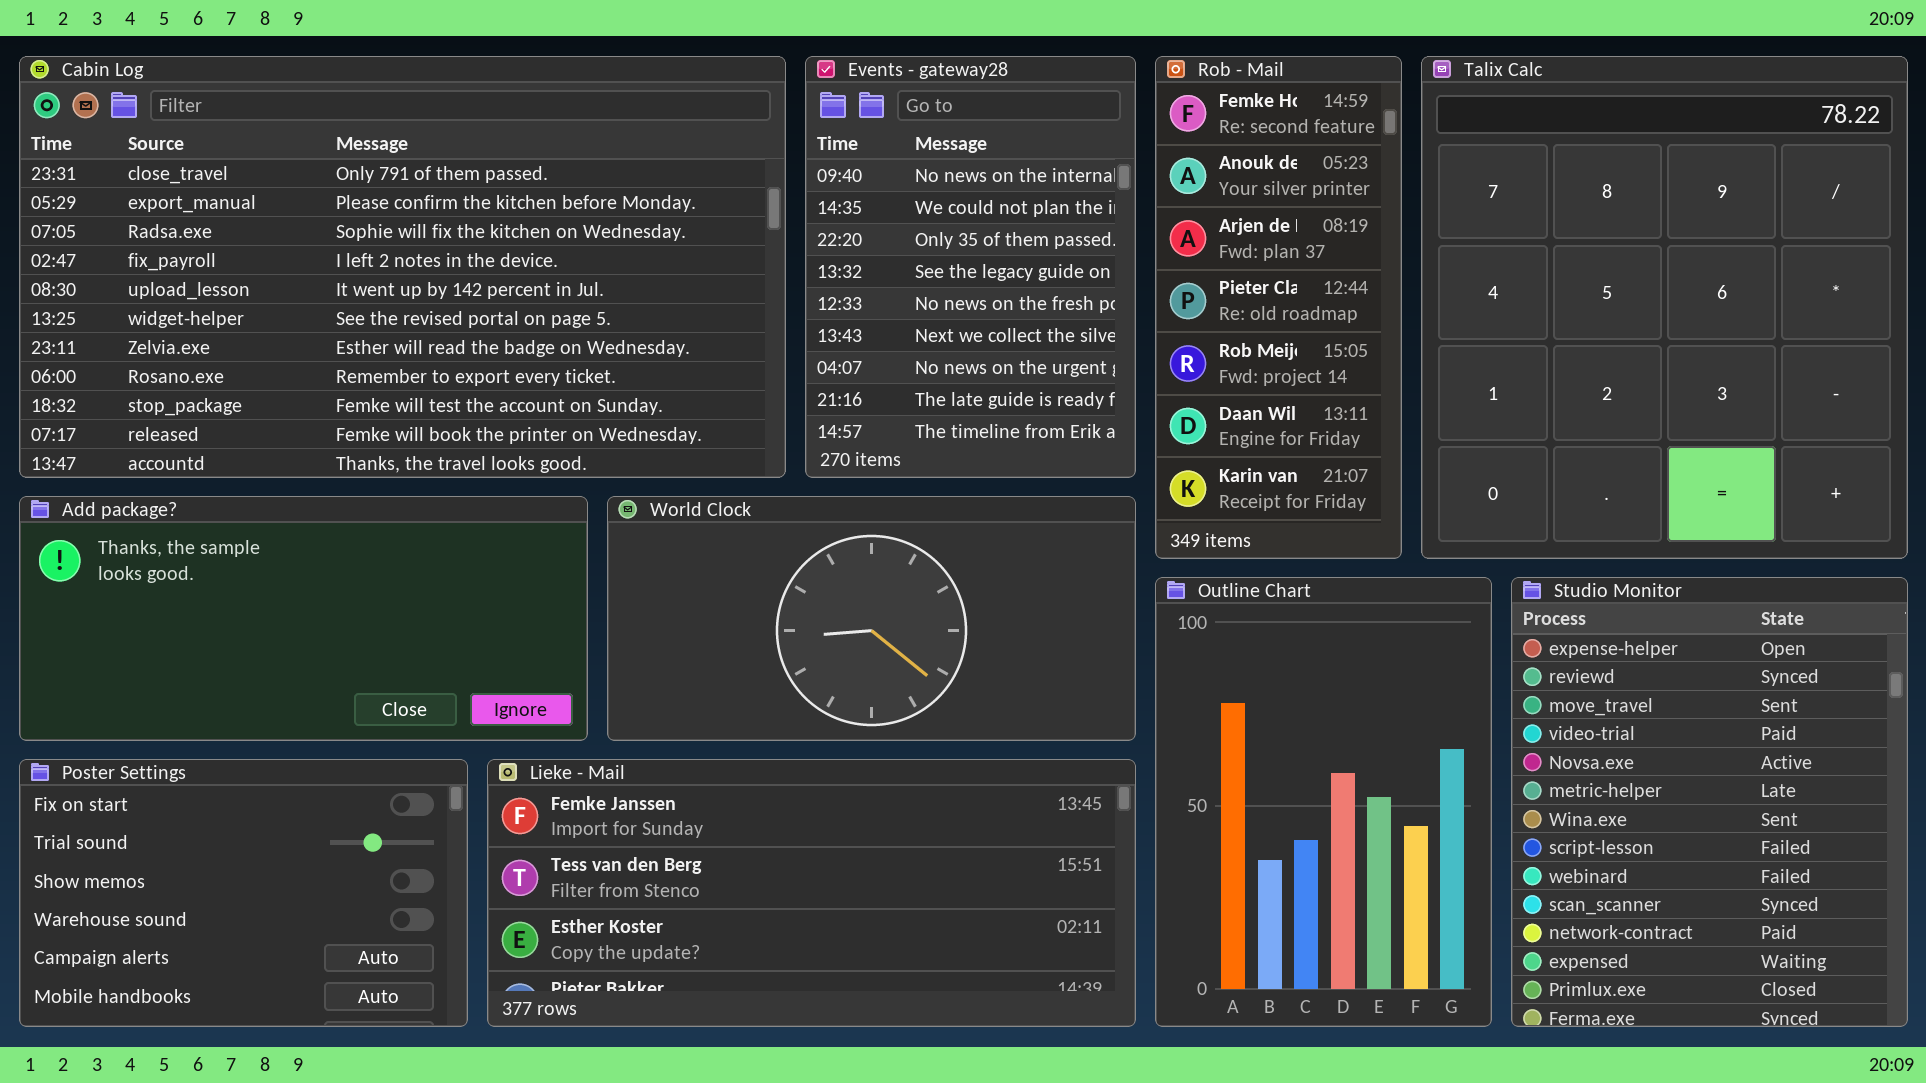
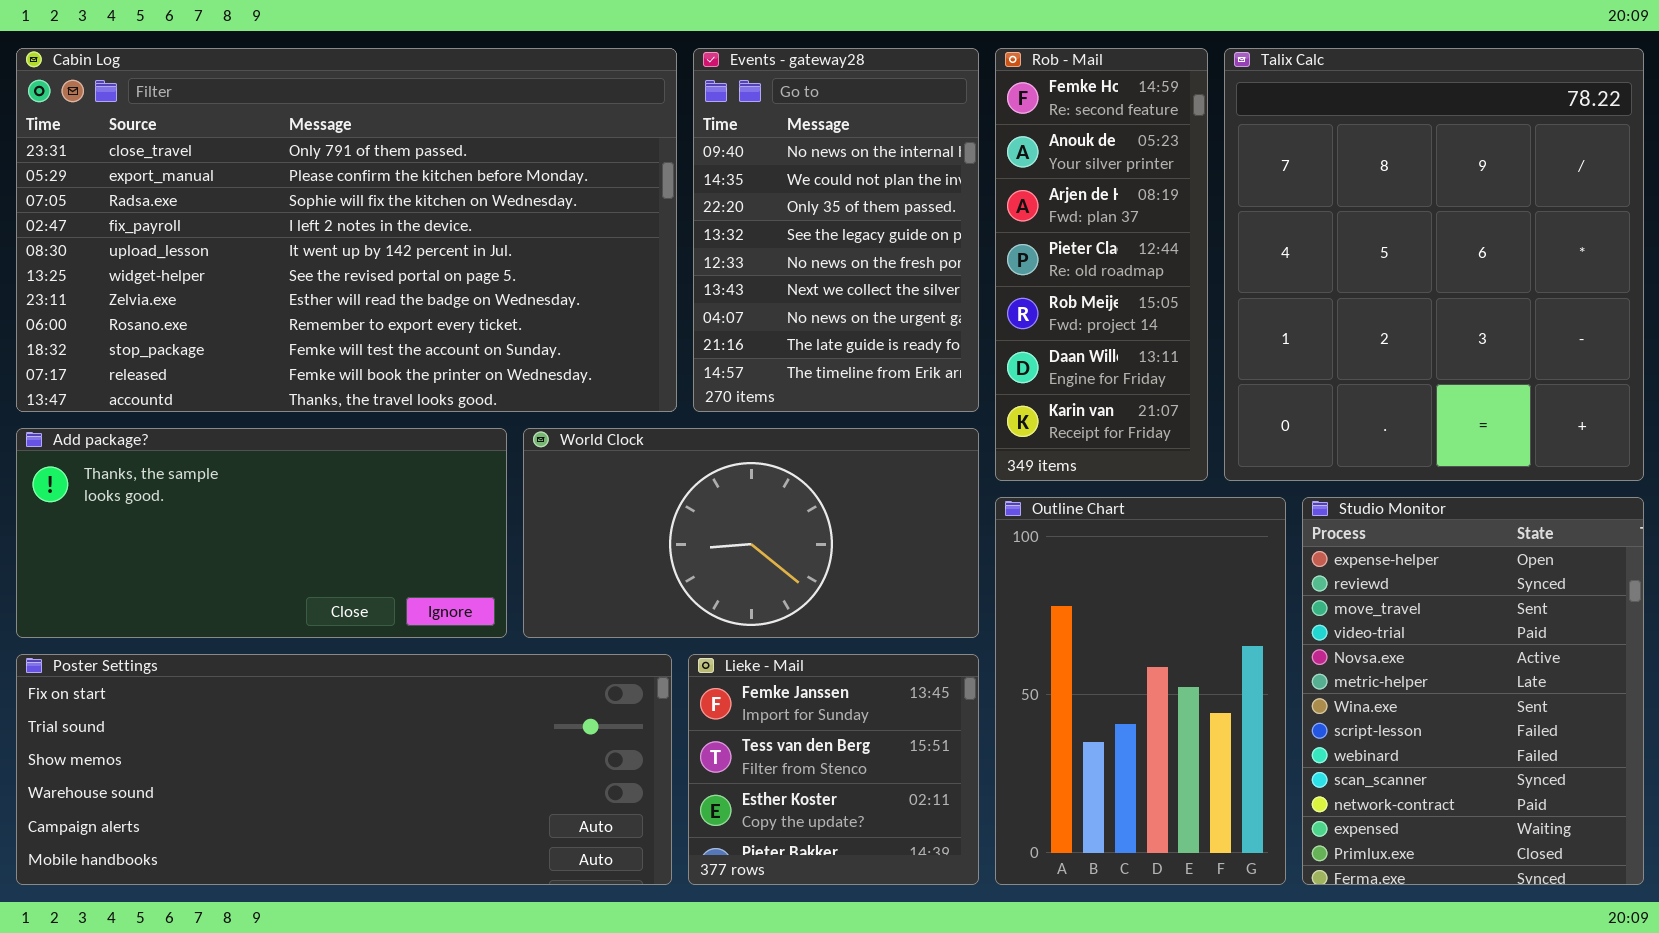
Poster Settings: [19,759,468,1027] -> [16,654,672,885], resized
Lieke - Mail: [487,759,1136,1027] -> [688,654,979,885], resized

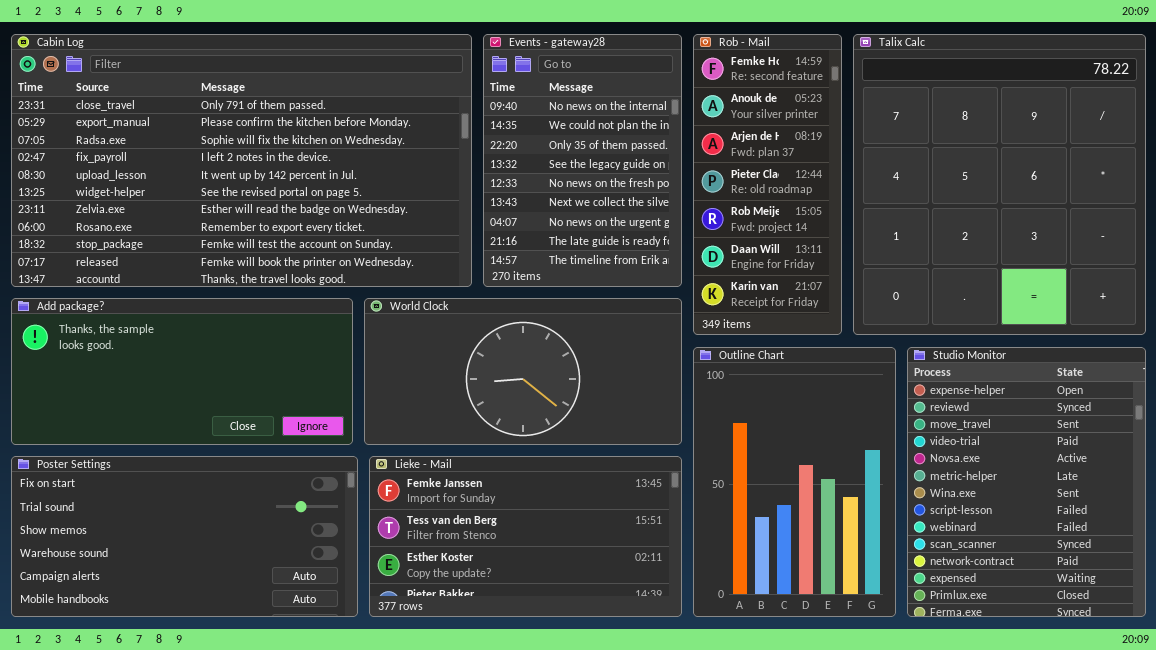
Poster Settings: [16,654,672,885] -> [11,456,358,617], resized
Lieke - Mail: [688,654,979,885] -> [369,456,682,617], resized

